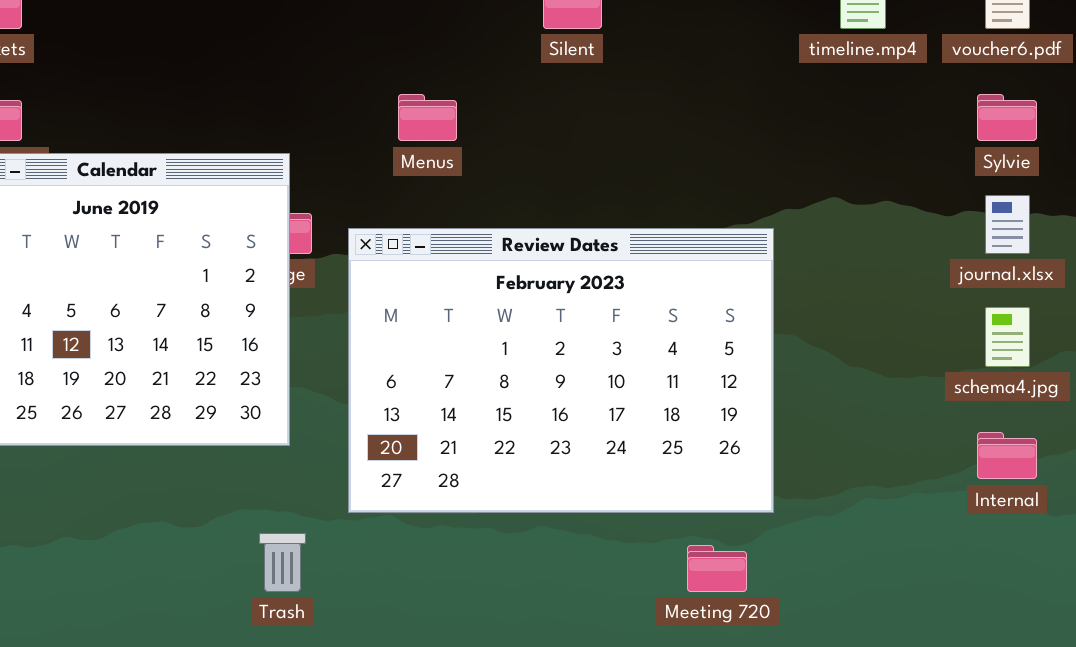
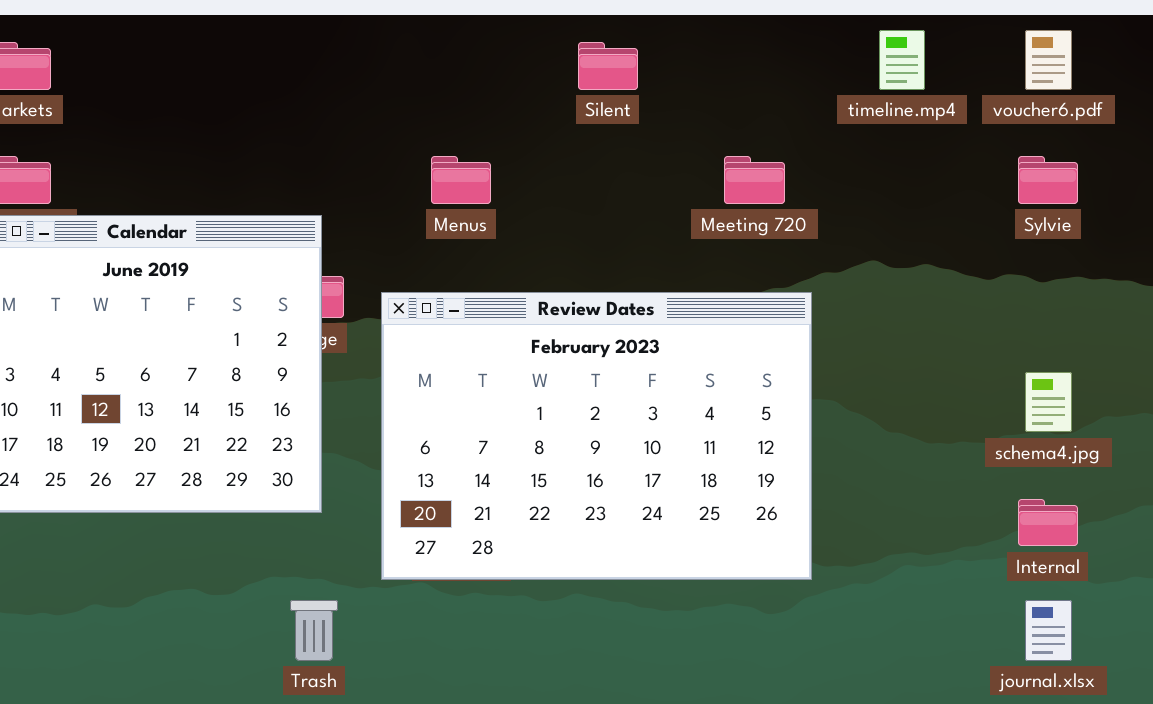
journal.xlsx: [985,195,1030,254] -> [1025,600,1072,661], moved
Meeting 720: [687,545,747,592] -> [724,156,785,204], moved

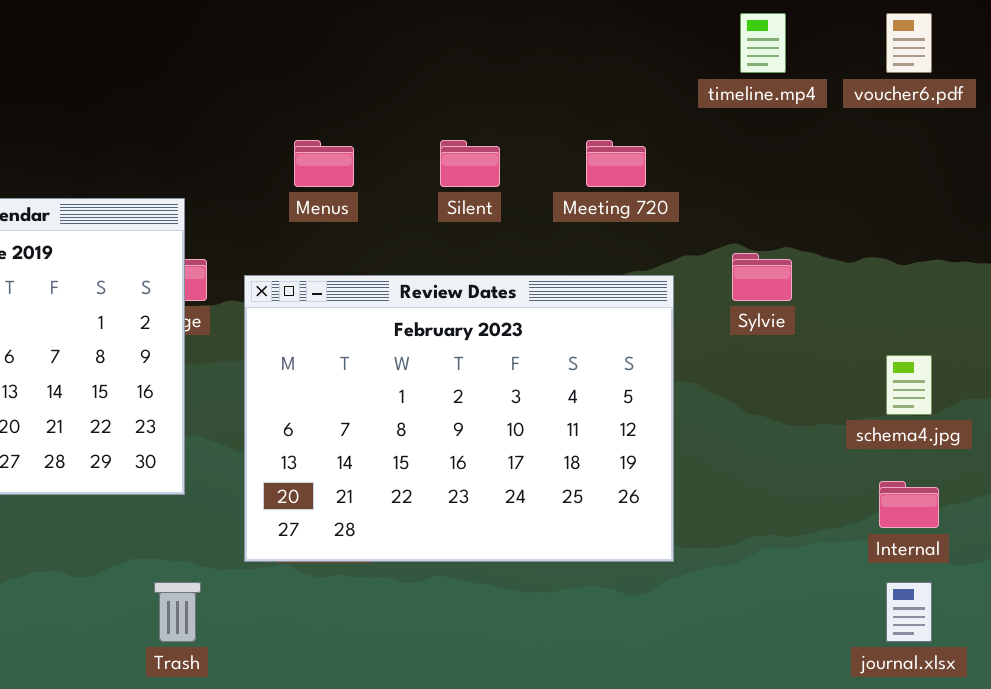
Silent: [578,42,638,90] -> [440,140,500,187], moved
Sylvie: [1018,156,1078,204] -> [732,253,792,301], moved

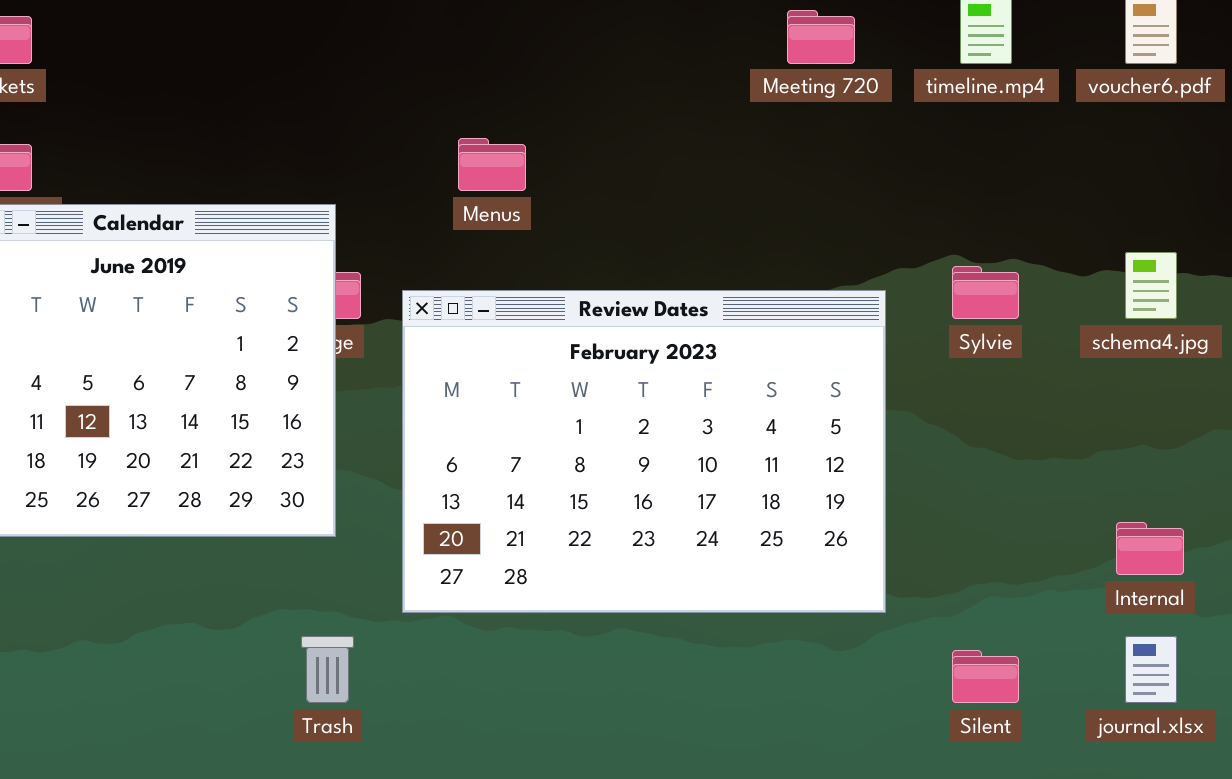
Silent: [440,140,500,187] -> [952,650,1019,703], moved
Meeting 720: [586,140,646,187] -> [787,10,855,64], moved
schema4.jpg: [886,355,932,415] -> [1125,252,1177,319], moved

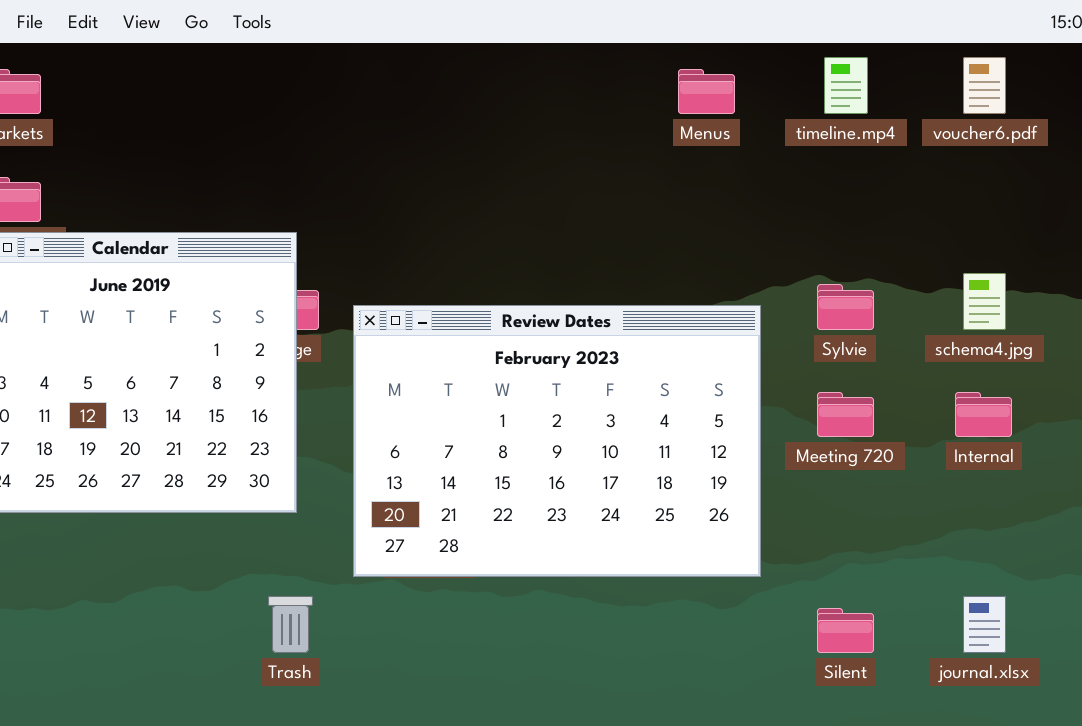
Meeting 720: [787,10,855,64] -> [817,392,874,437], moved
Menus: [458,138,526,191] -> [678,69,735,114], moved
Internal: [1116,522,1184,575] -> [955,392,1012,437], moved

